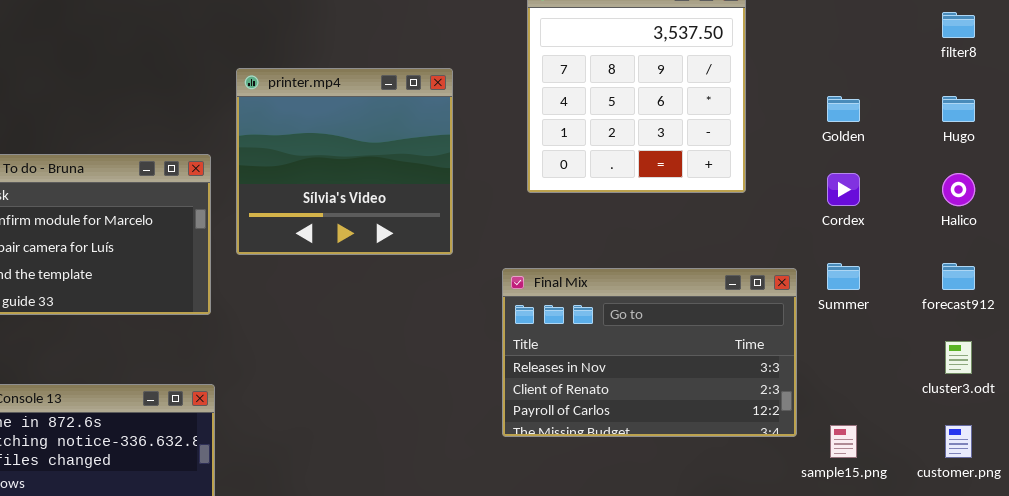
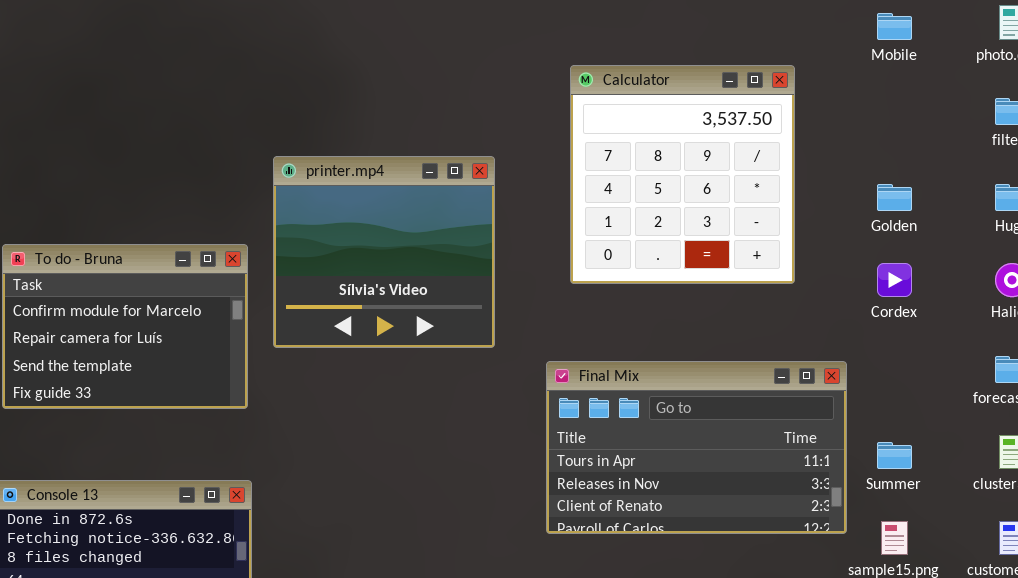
Summer: [827,263,860,290] -> [877,442,912,469], moved
Final Mix: [502,268,797,437] -> [546,361,847,534], scrolled up 1 row

